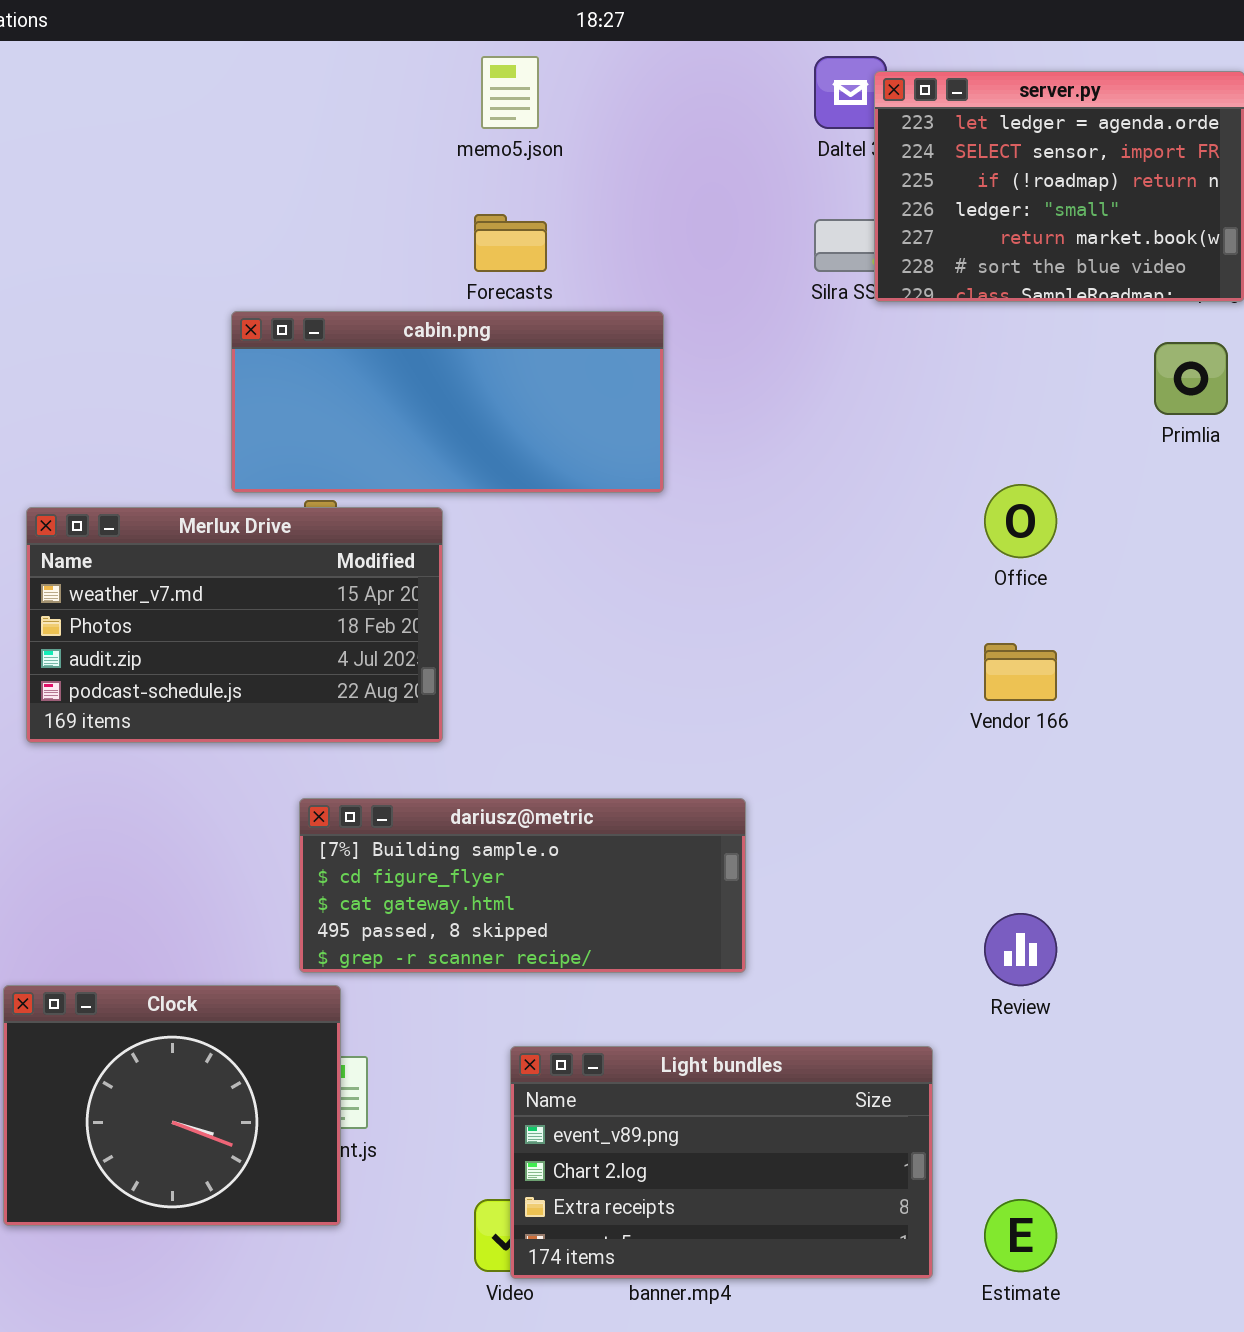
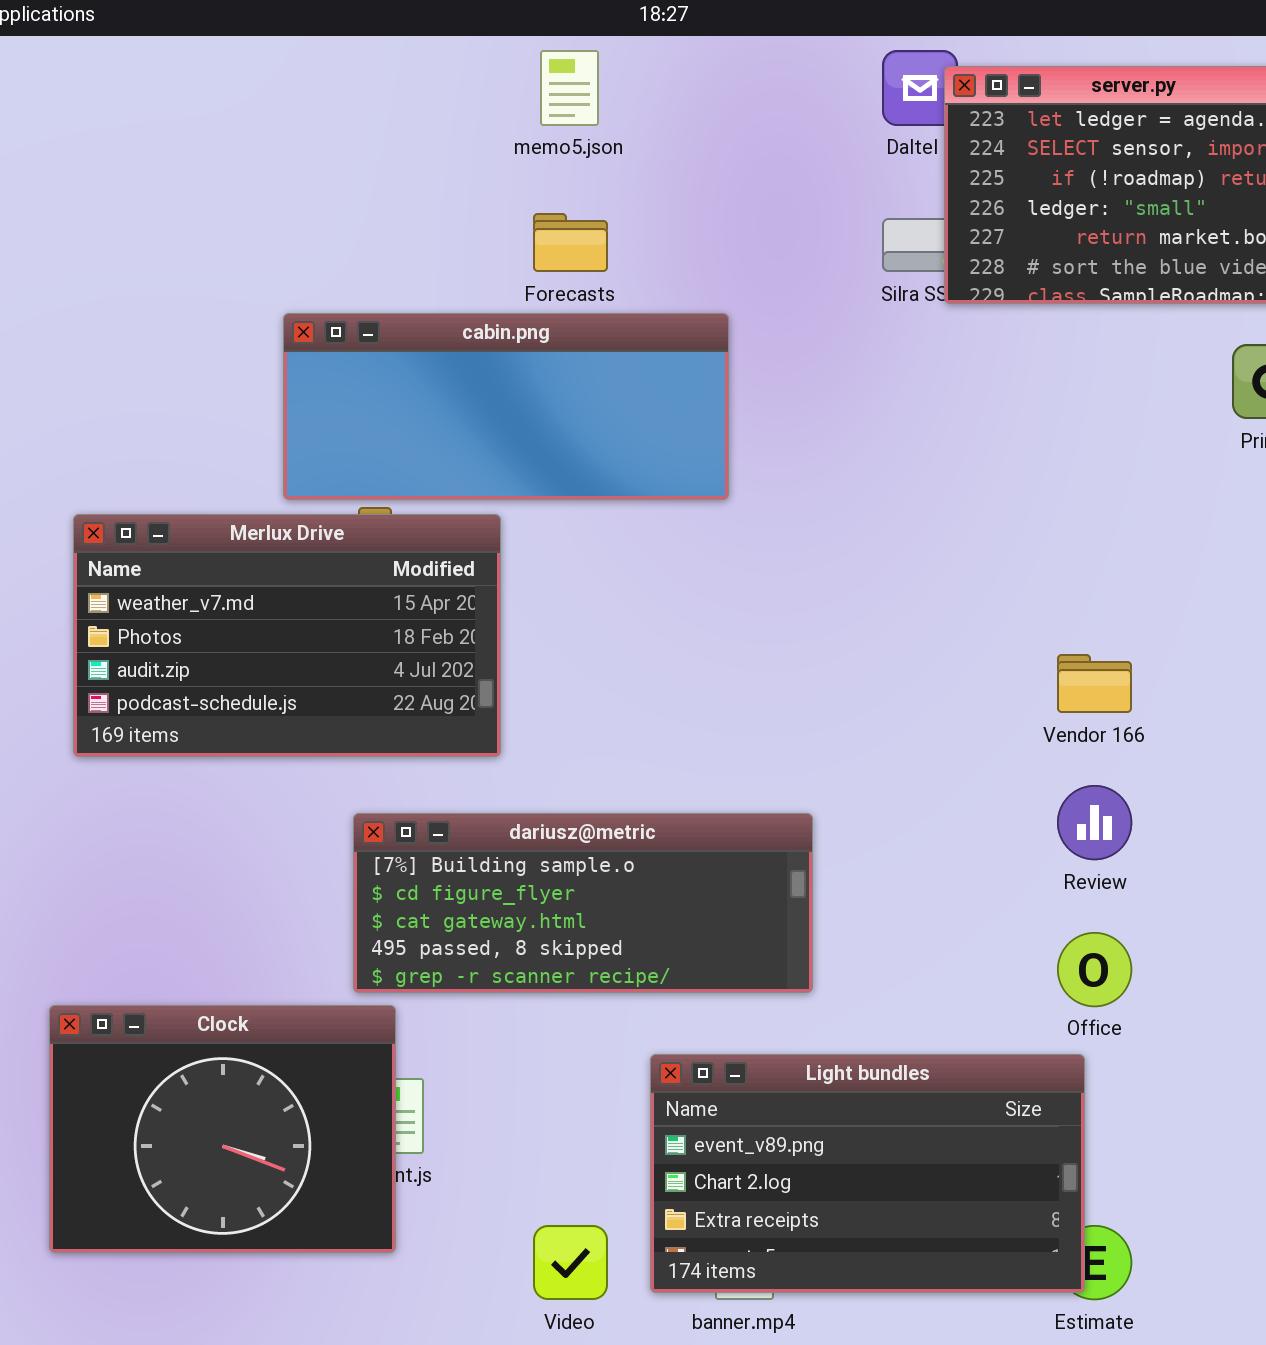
Office: [984,484,1057,558] -> [1057,932,1132,1007], moved
Review: [984,913,1057,986] -> [1057,785,1132,860], moved
Light bundles: [510,1046,933,1279] -> [650,1054,1085,1293], moved

